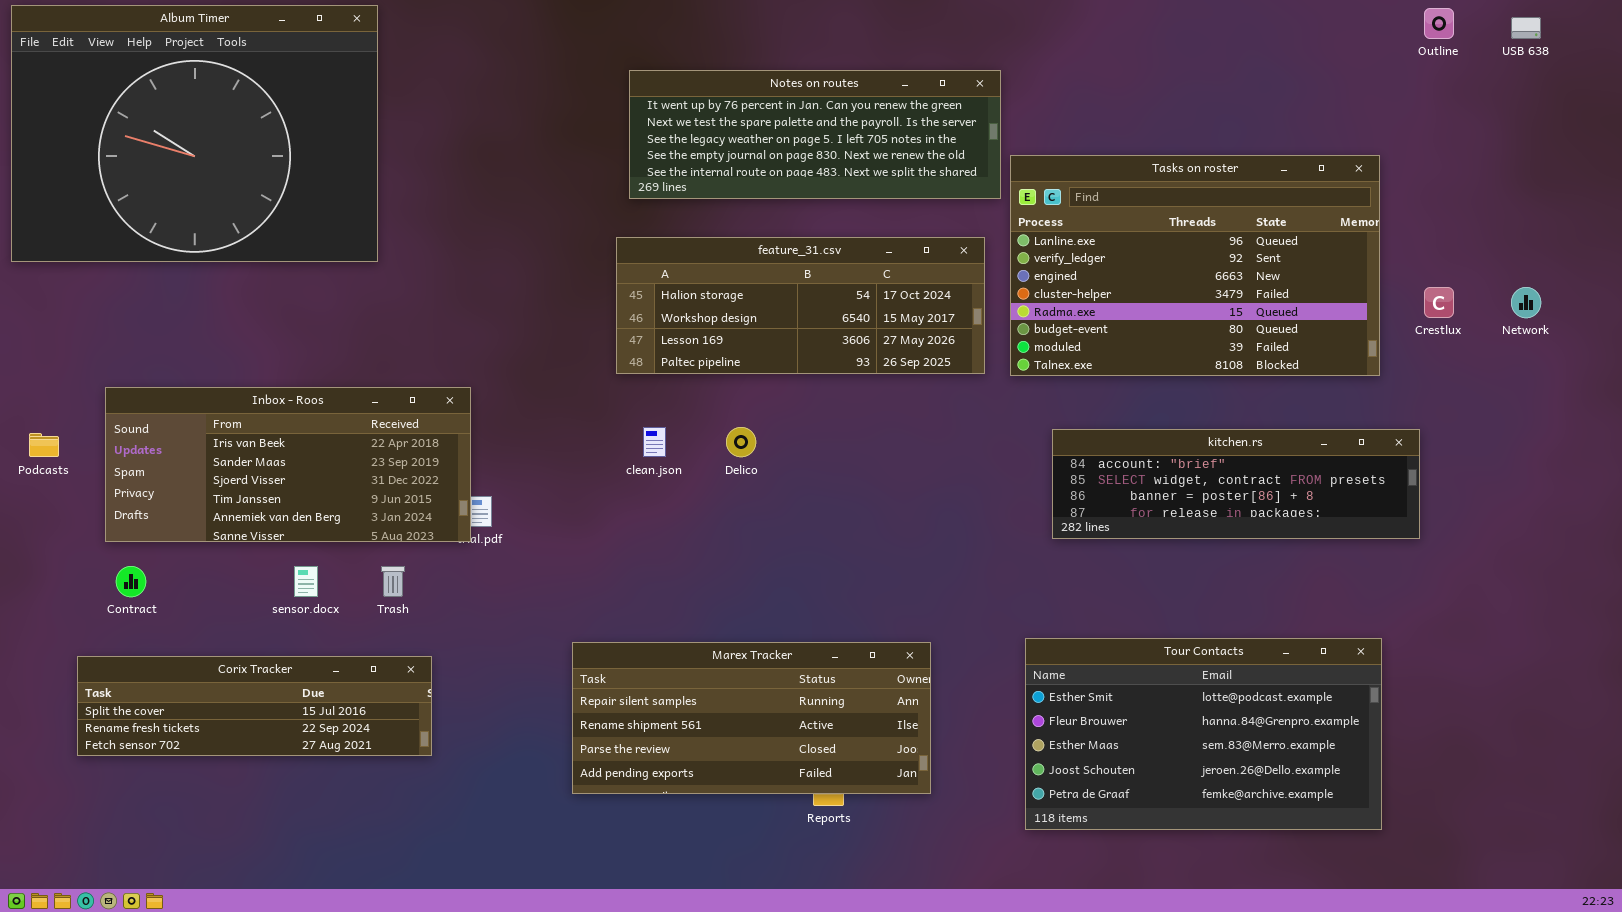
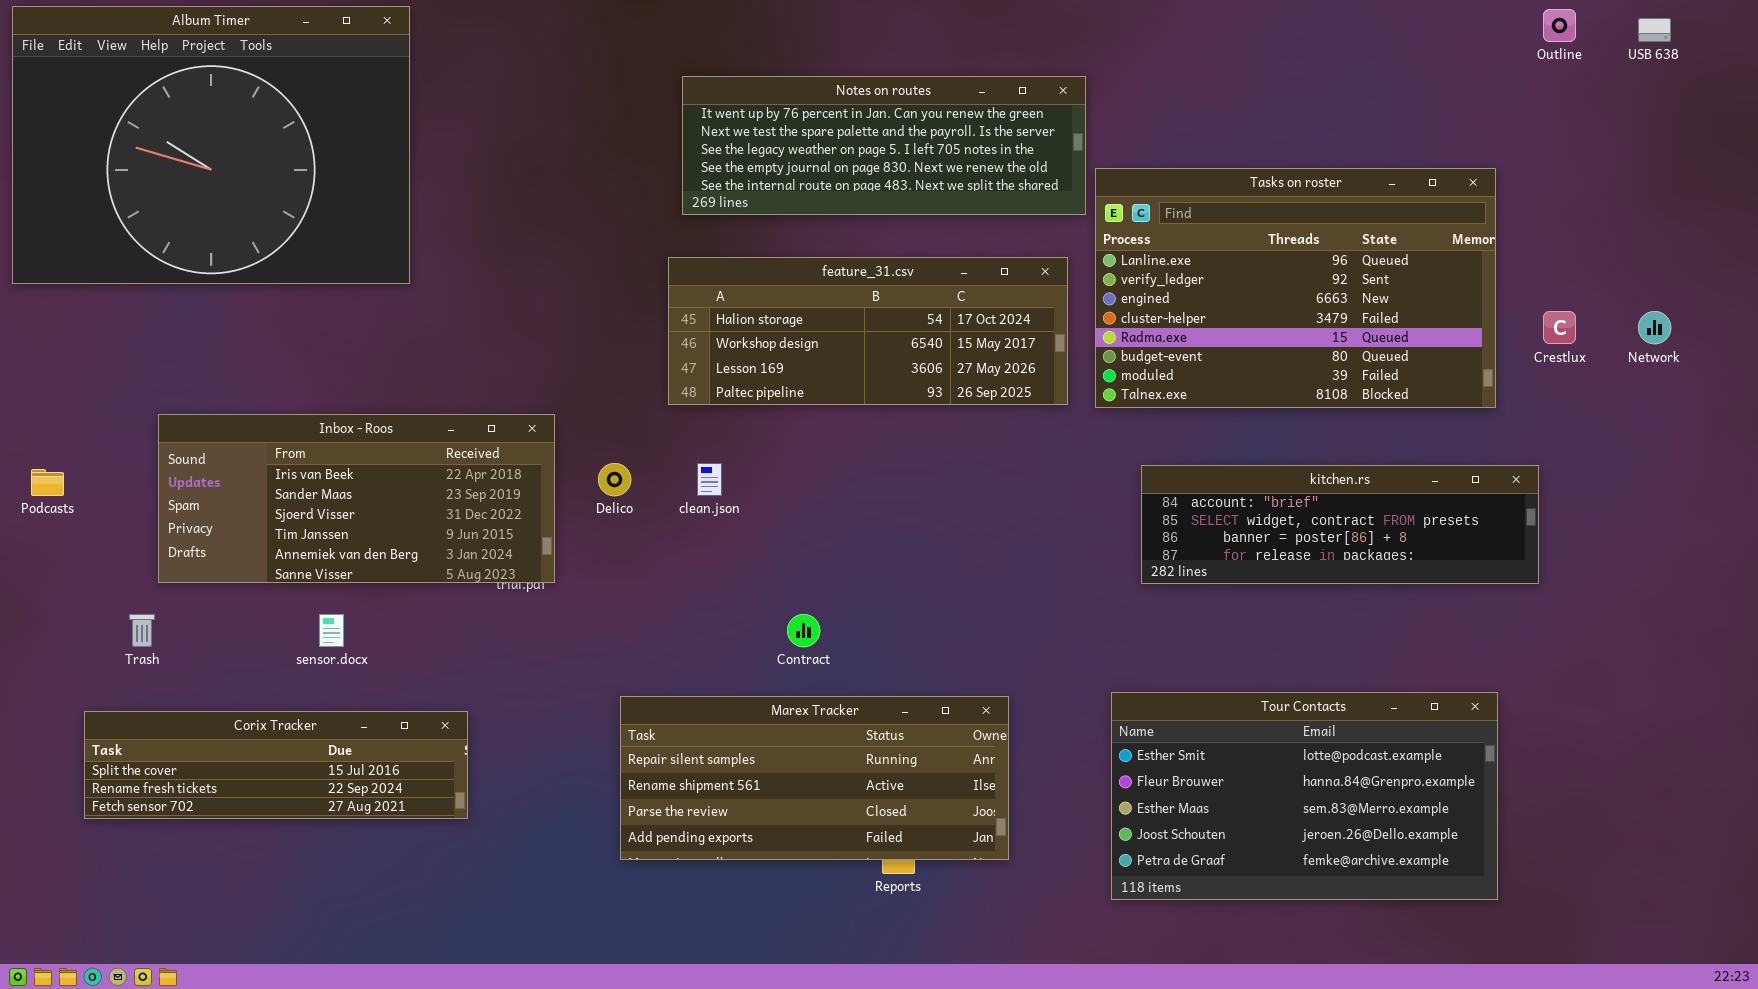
Inbox - Roos: [105,387,471,542] -> [158,414,555,583], moved
Delico: [726,427,756,457] -> [598,463,631,496], moved
Contract: [116,566,146,597] -> [787,614,820,647], moved
Trash: [381,566,405,597] -> [129,614,155,647], moved

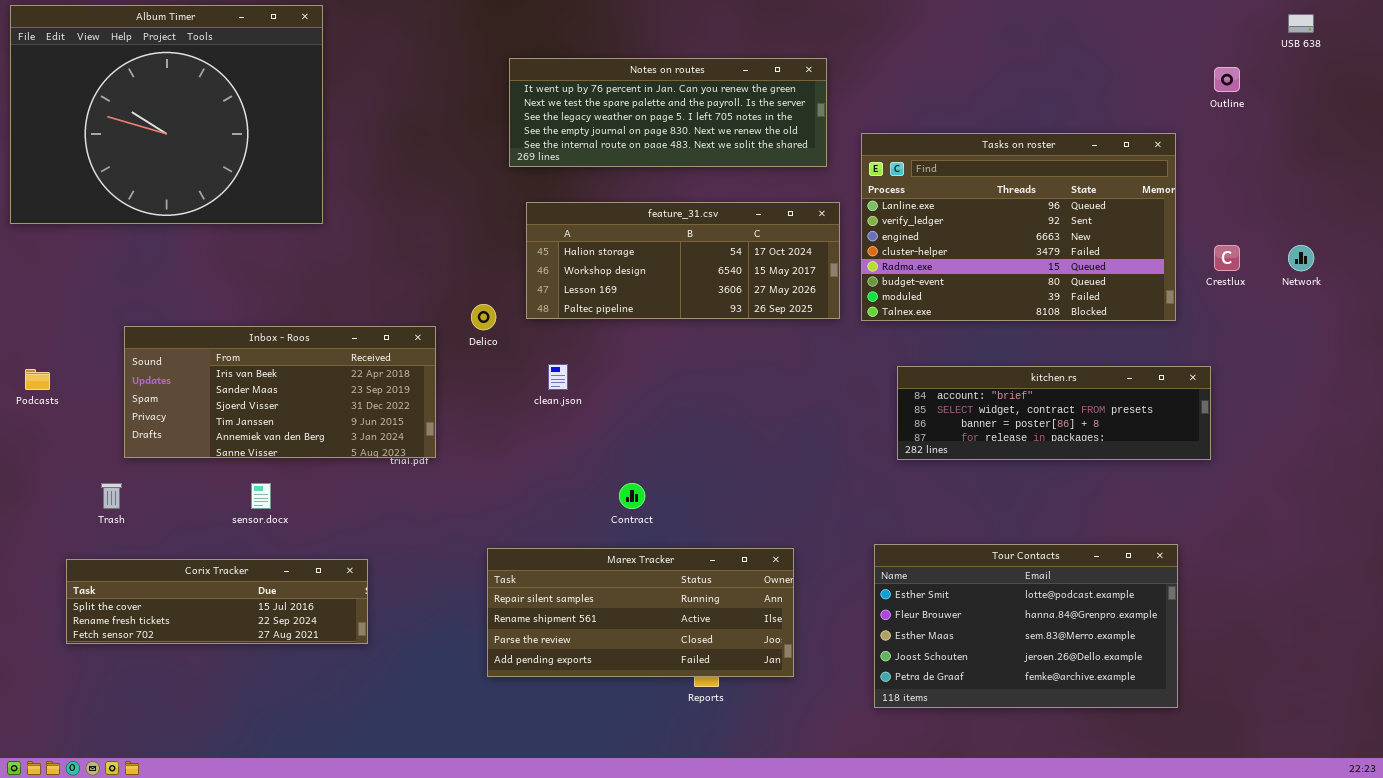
Outline: [1543,9,1576,42] -> [1214,67,1240,92], moved
Notes on routes: [682,76,1086,215] -> [509,58,827,167], moved
Delico: [598,463,631,496] -> [471,304,496,330], moved

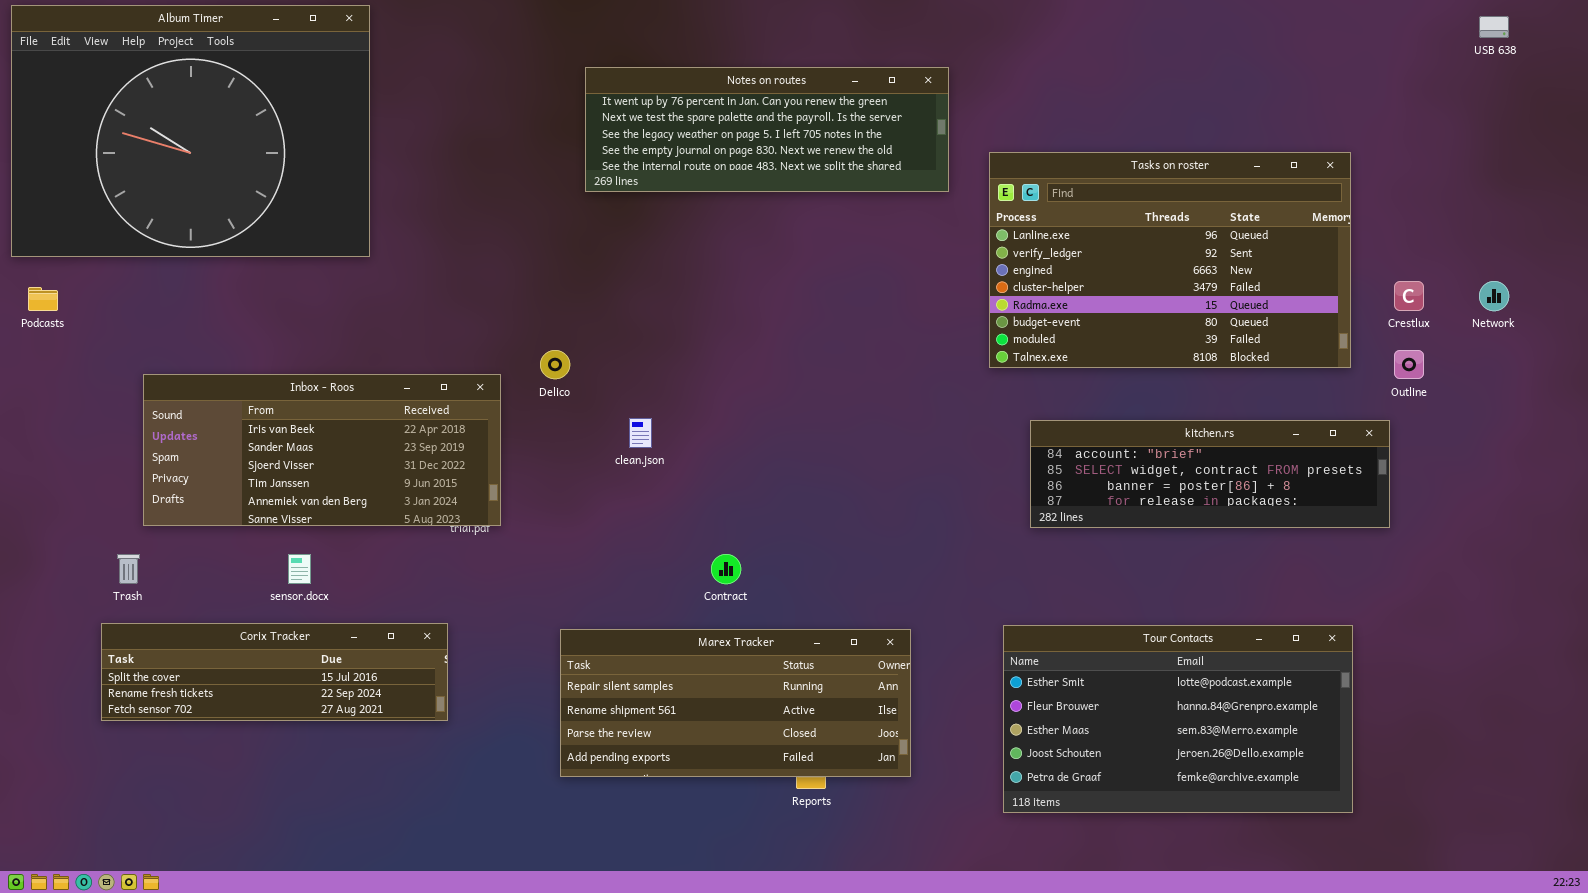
Outline: [1214,67,1240,92] -> [1394,350,1424,379], moved
feature_31.csv: [526,202,840,319] -> none, closed
Podcasts: [25,369,50,390] -> [28,287,58,311], moved
Corix Tracker: [66,559,368,644] -> [101,623,448,721], moved

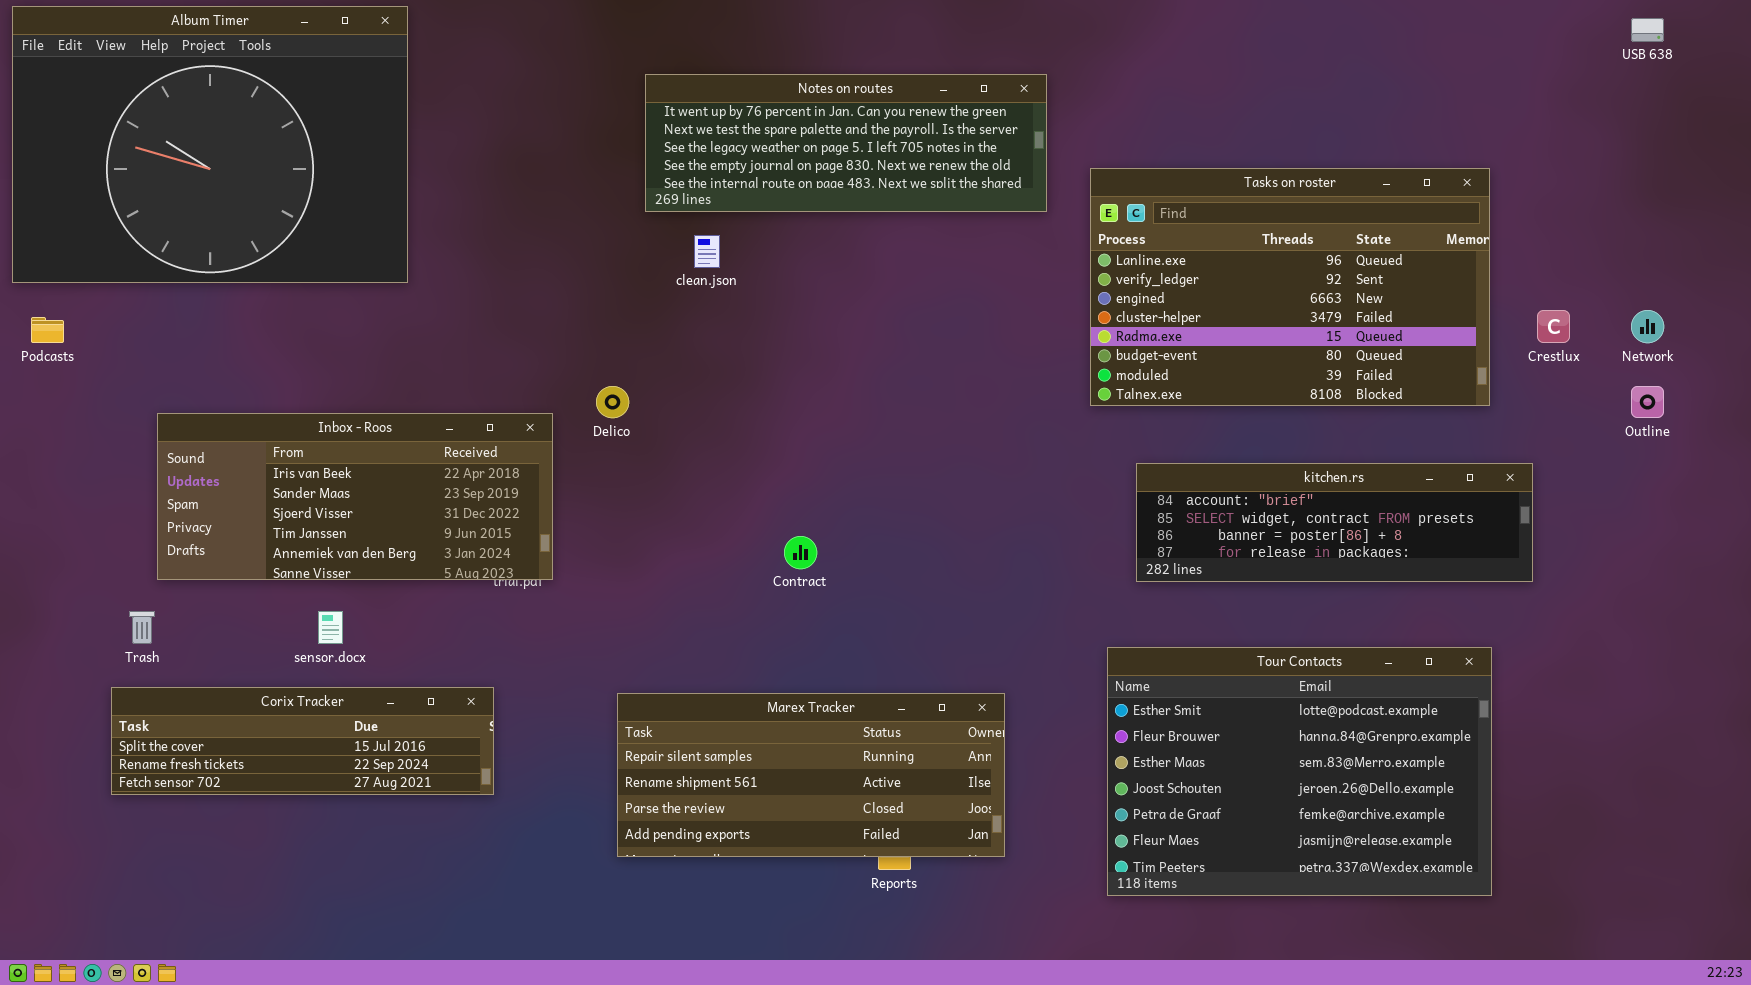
Outline: [1394,350,1424,379] -> [1631,386,1664,418], moved
clean.json: [629,418,652,448] -> [694,235,720,268], moved
Contract: [711,554,741,584] -> [784,536,817,569], moved
Tour Contacts: [1003,625,1353,813] -> [1107,647,1492,896], resized

